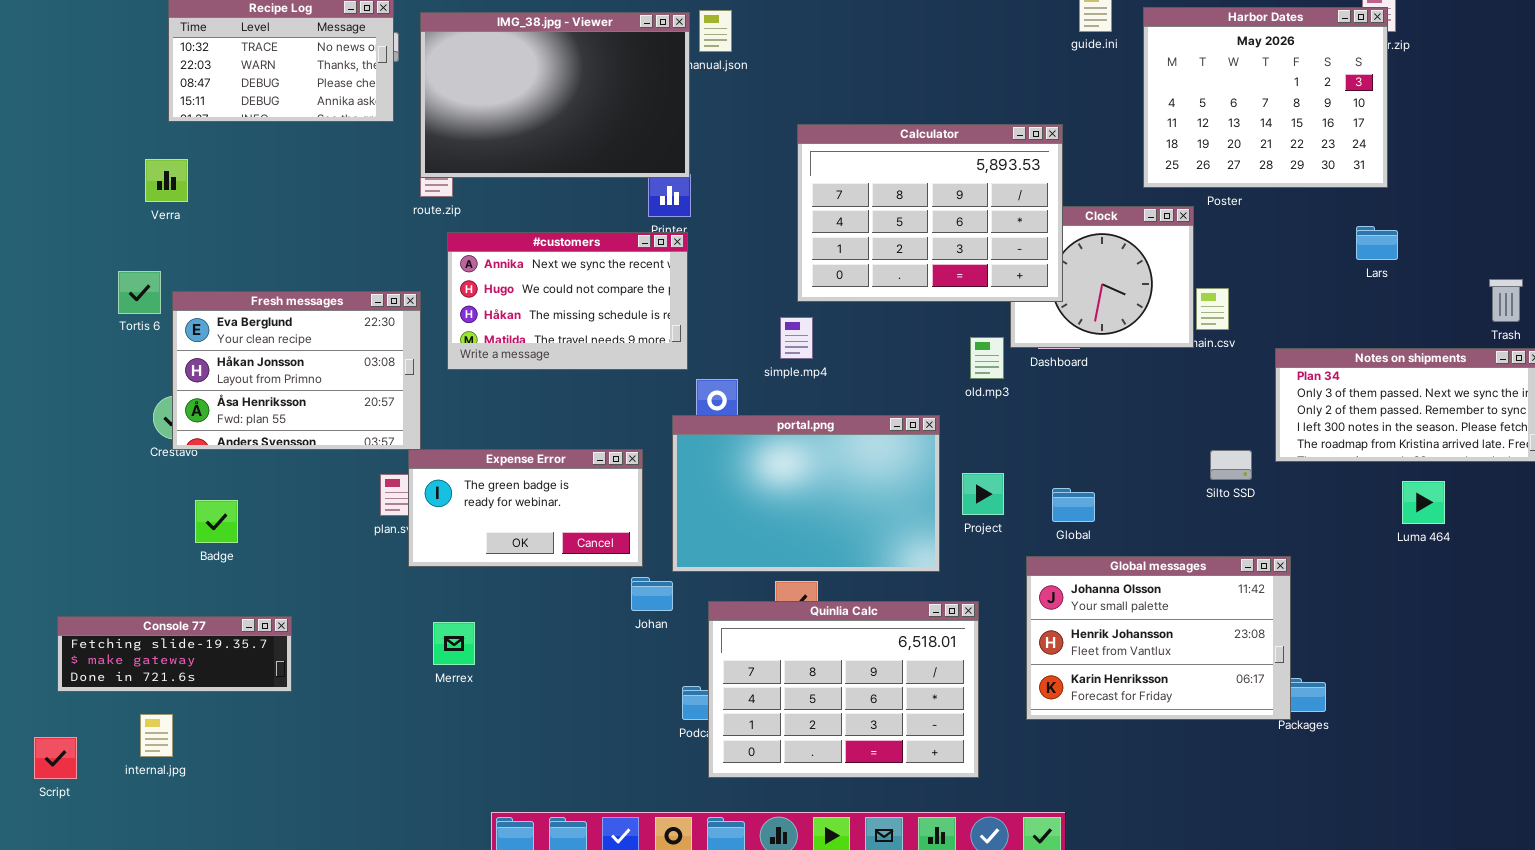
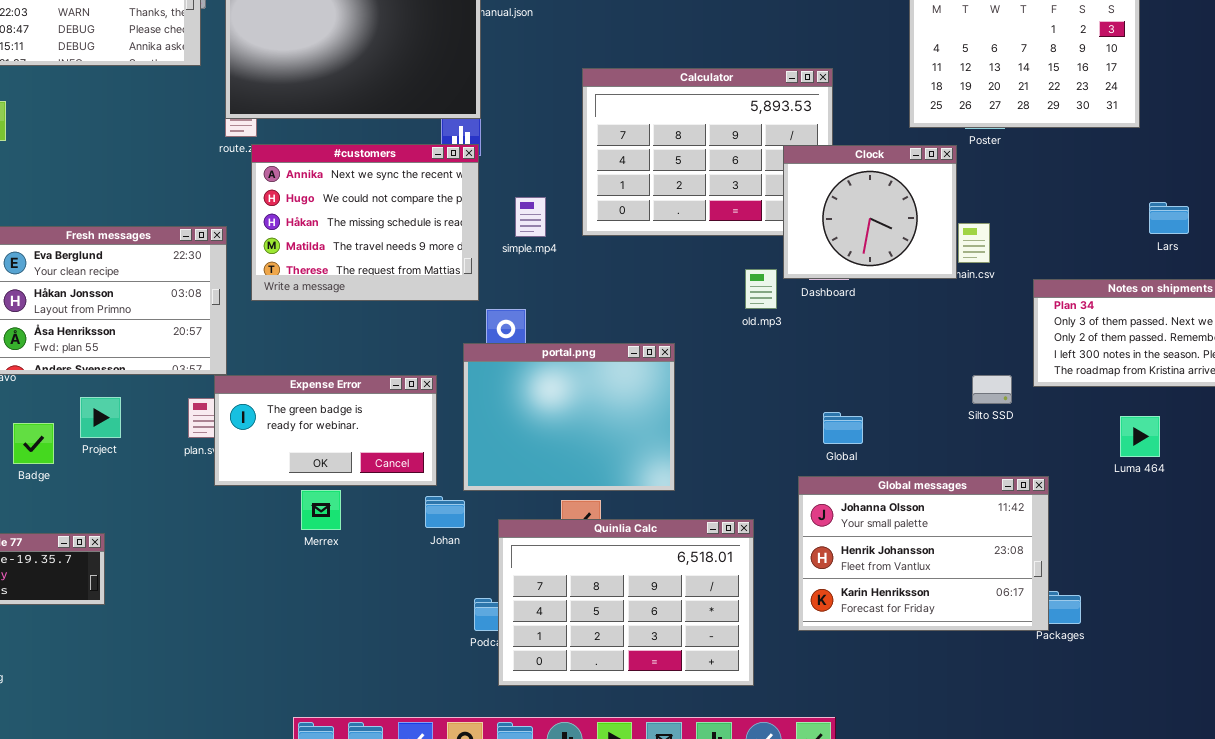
Clock: [1010,206,1194,348] -> [783,145,957,279], raised
Lars: [1356,226,1398,260] -> [1149,202,1189,234], moved
#customers: [447,232,688,370] -> [251,144,479,301], resized
simple.mp4: [780,317,813,359] -> [515,197,546,237], moved
portal.png: [672,415,940,572] -> [463,343,675,491], resized
Project: [962,473,1004,515] -> [80,397,121,438], moved
Luma 464: [1402,481,1445,524] -> [1120,416,1160,457], moved
Merrex: [433,622,475,665] -> [301,490,341,530], moved

